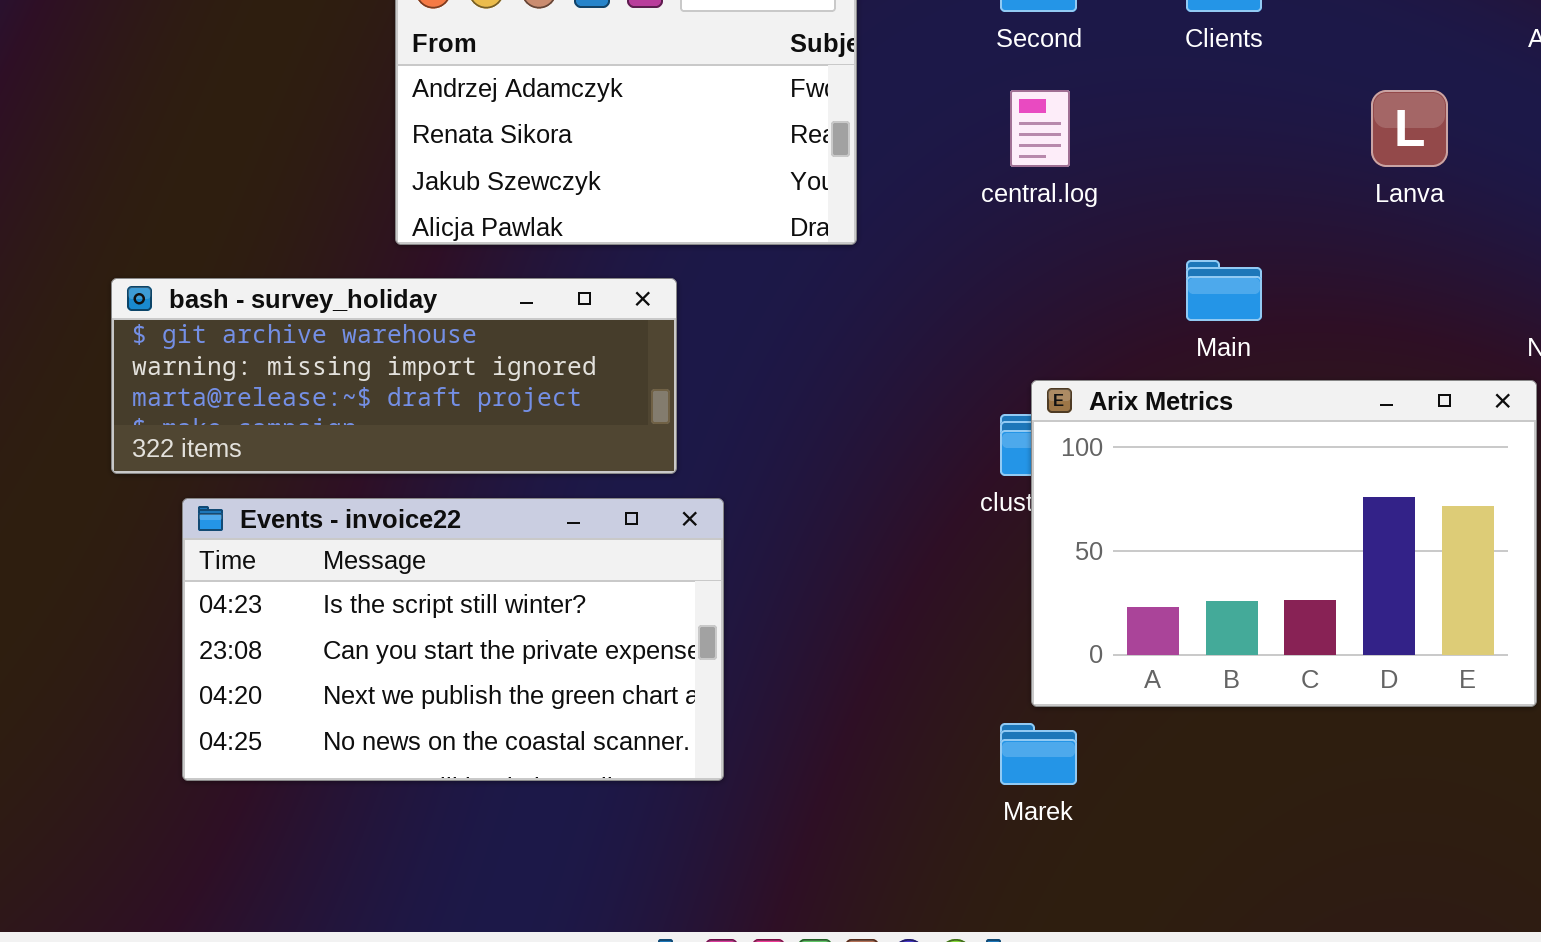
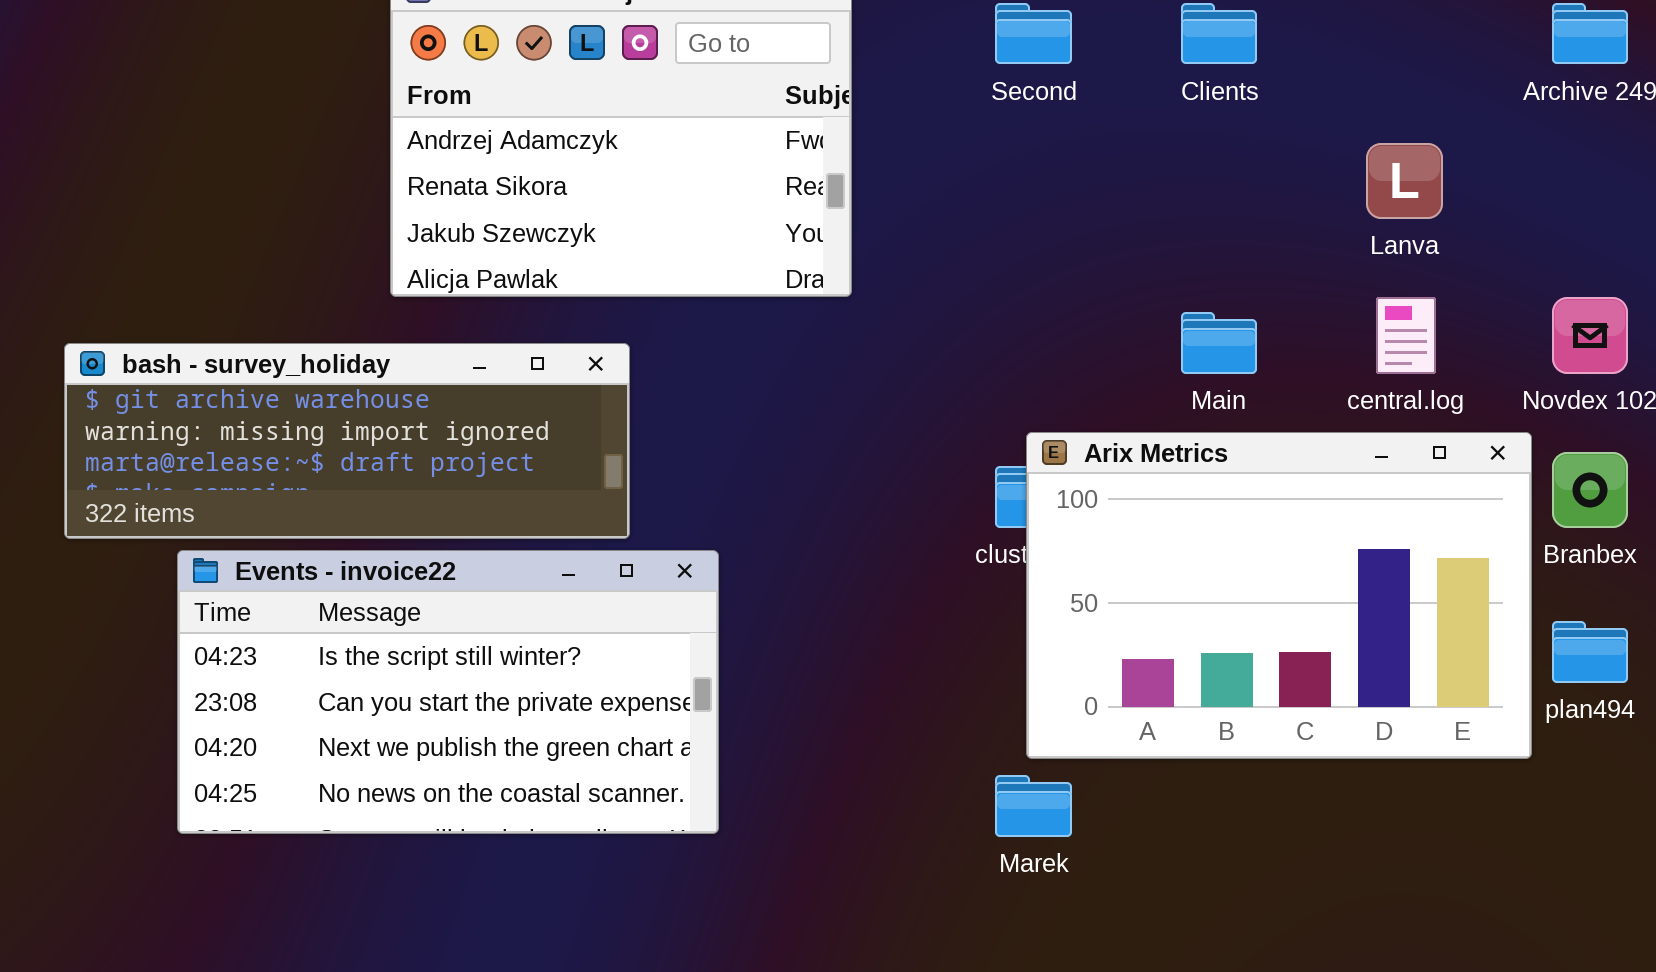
central.log: [1010,90,1070,167] -> [1376,297,1436,374], moved
bash - survey_holiday: [111,278,677,474] -> [64,343,630,539], moved

